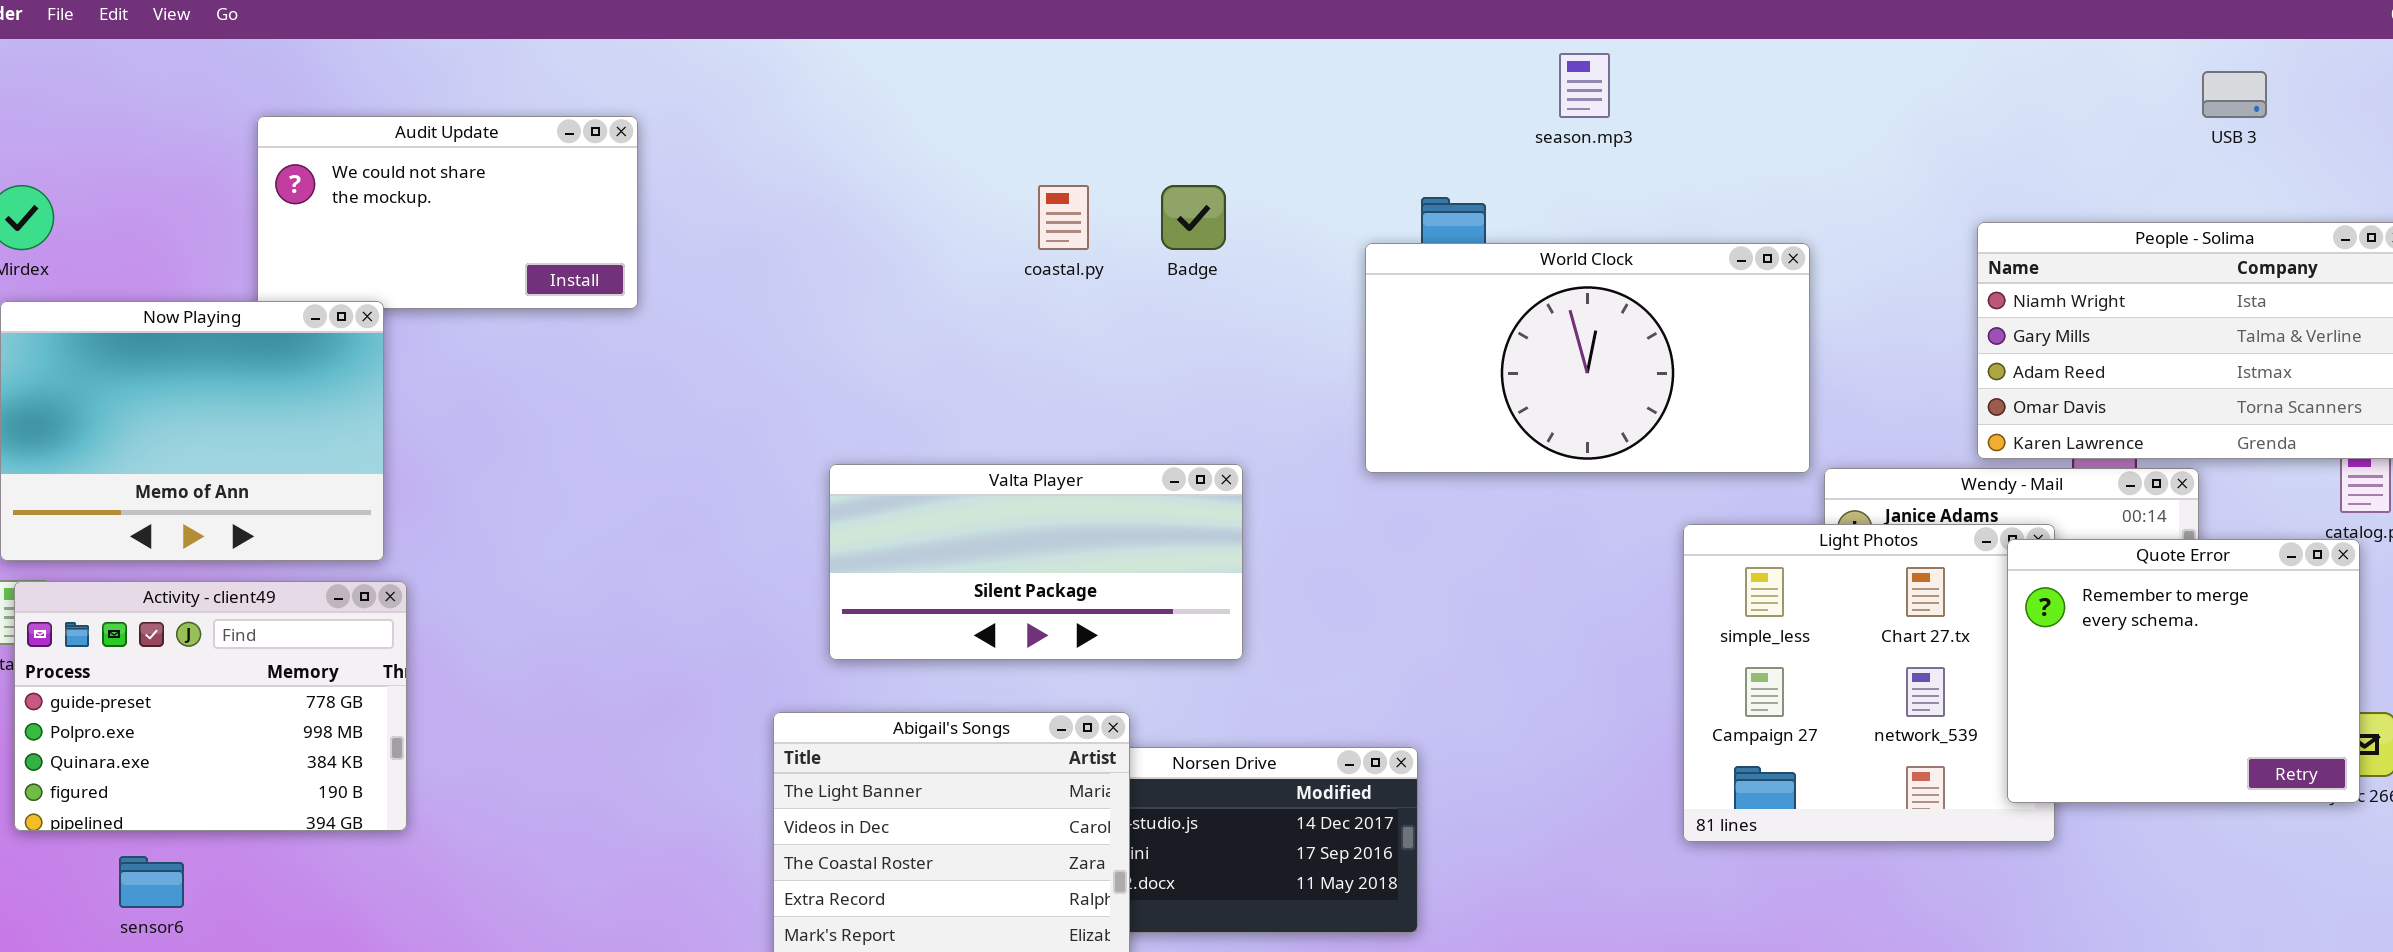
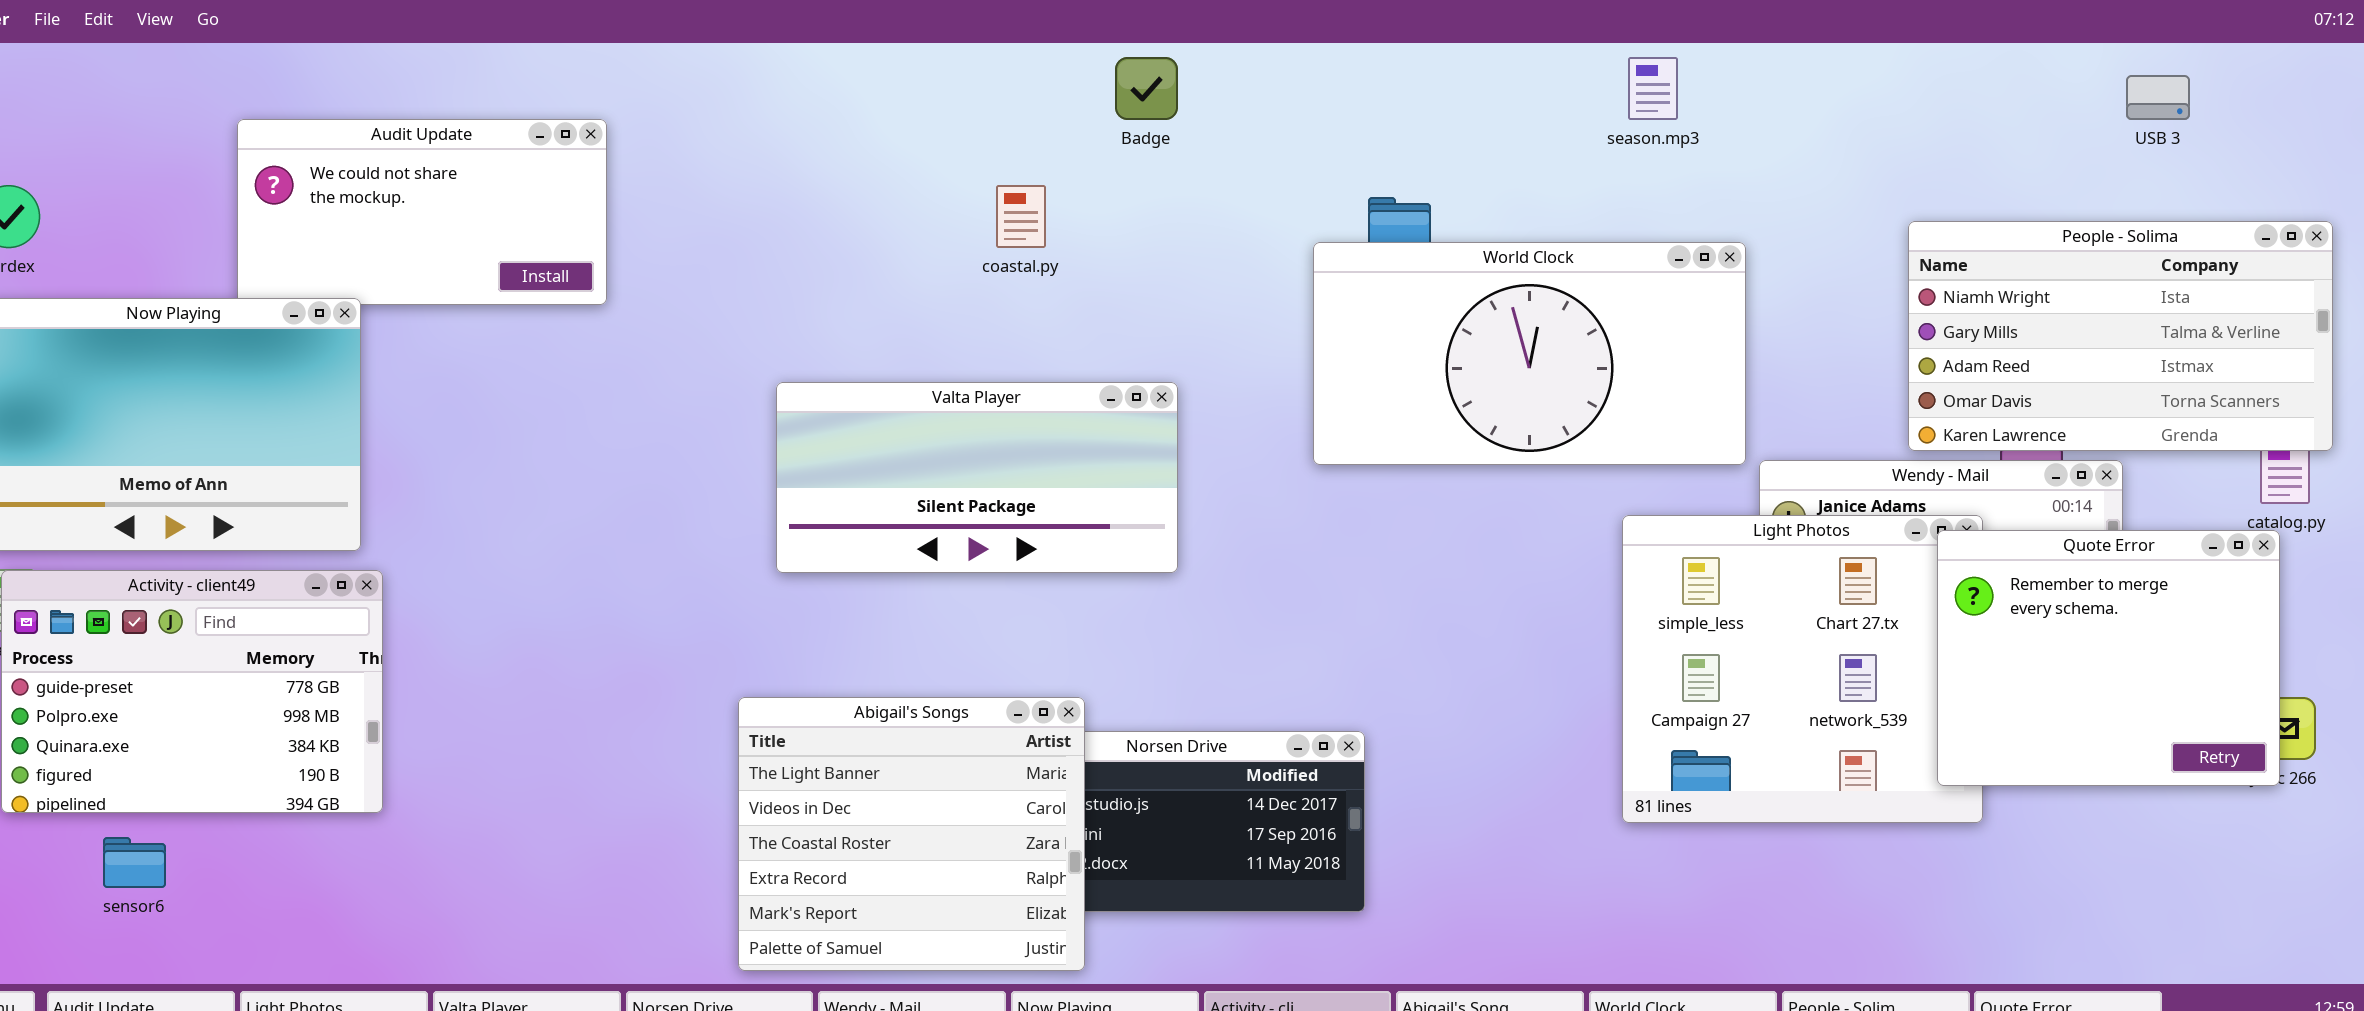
season.mp3: [1559,53,1610,118] -> [1628,57,1678,120], moved
Badge: [1161,185,1226,250] -> [1115,57,1178,120], moved
Valta Player: [829,464,1243,660] -> [776,382,1178,573], moved

